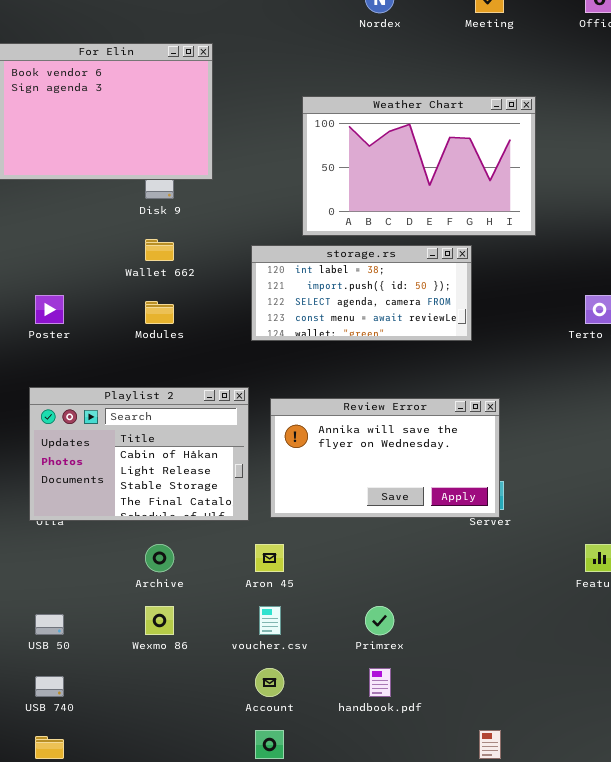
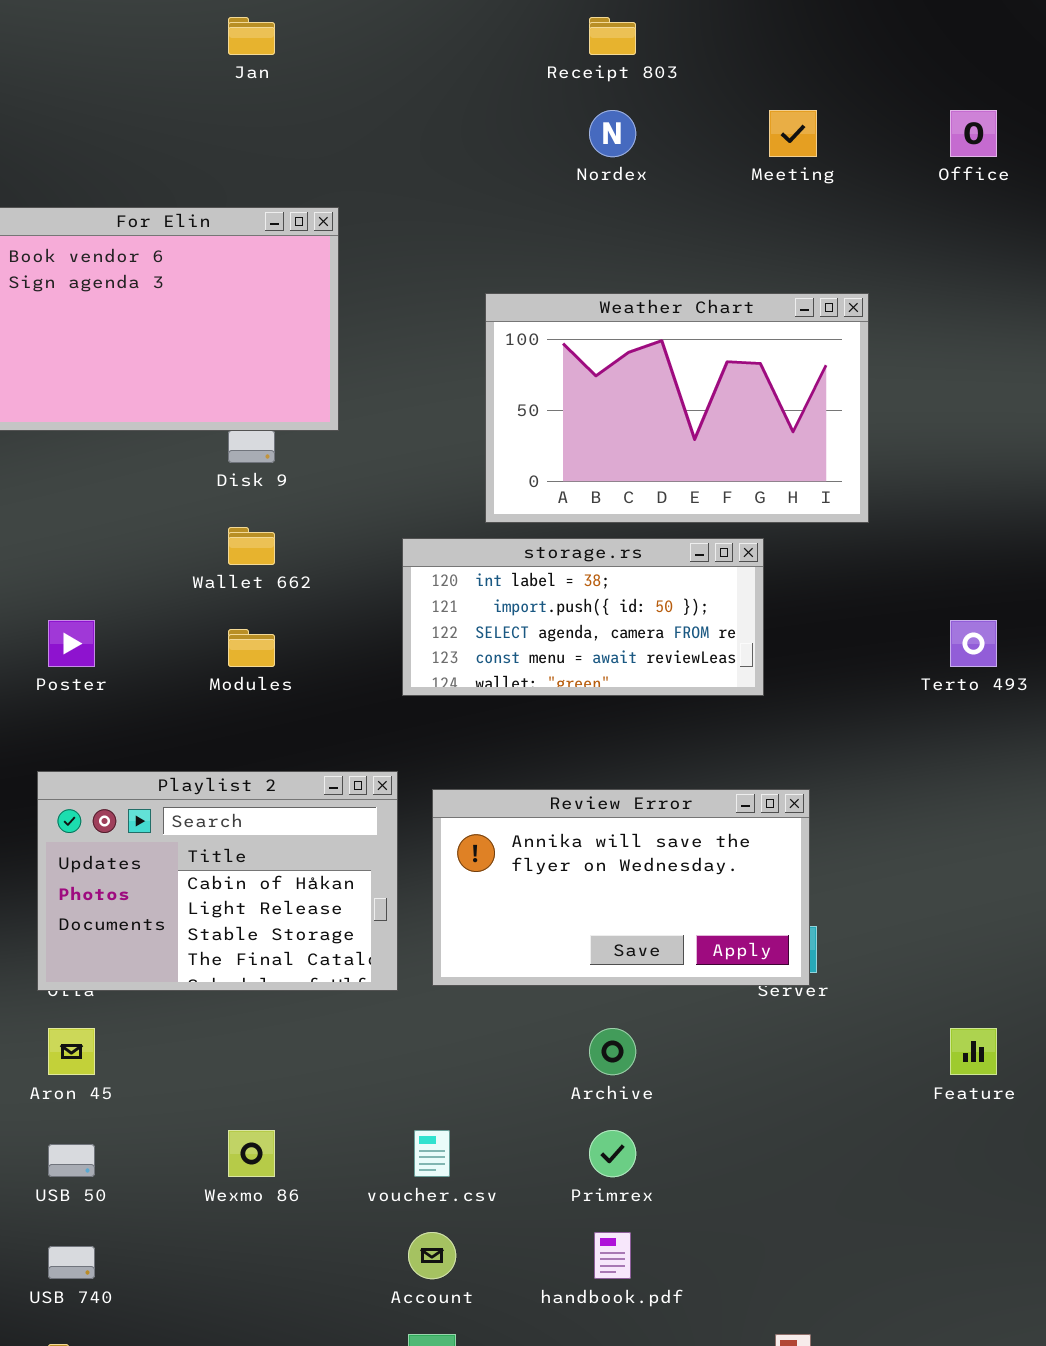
Archive: [145,544,174,572] -> [589,1028,636,1075], moved
Aron 45: [255,544,284,572] -> [48,1028,95,1075], moved

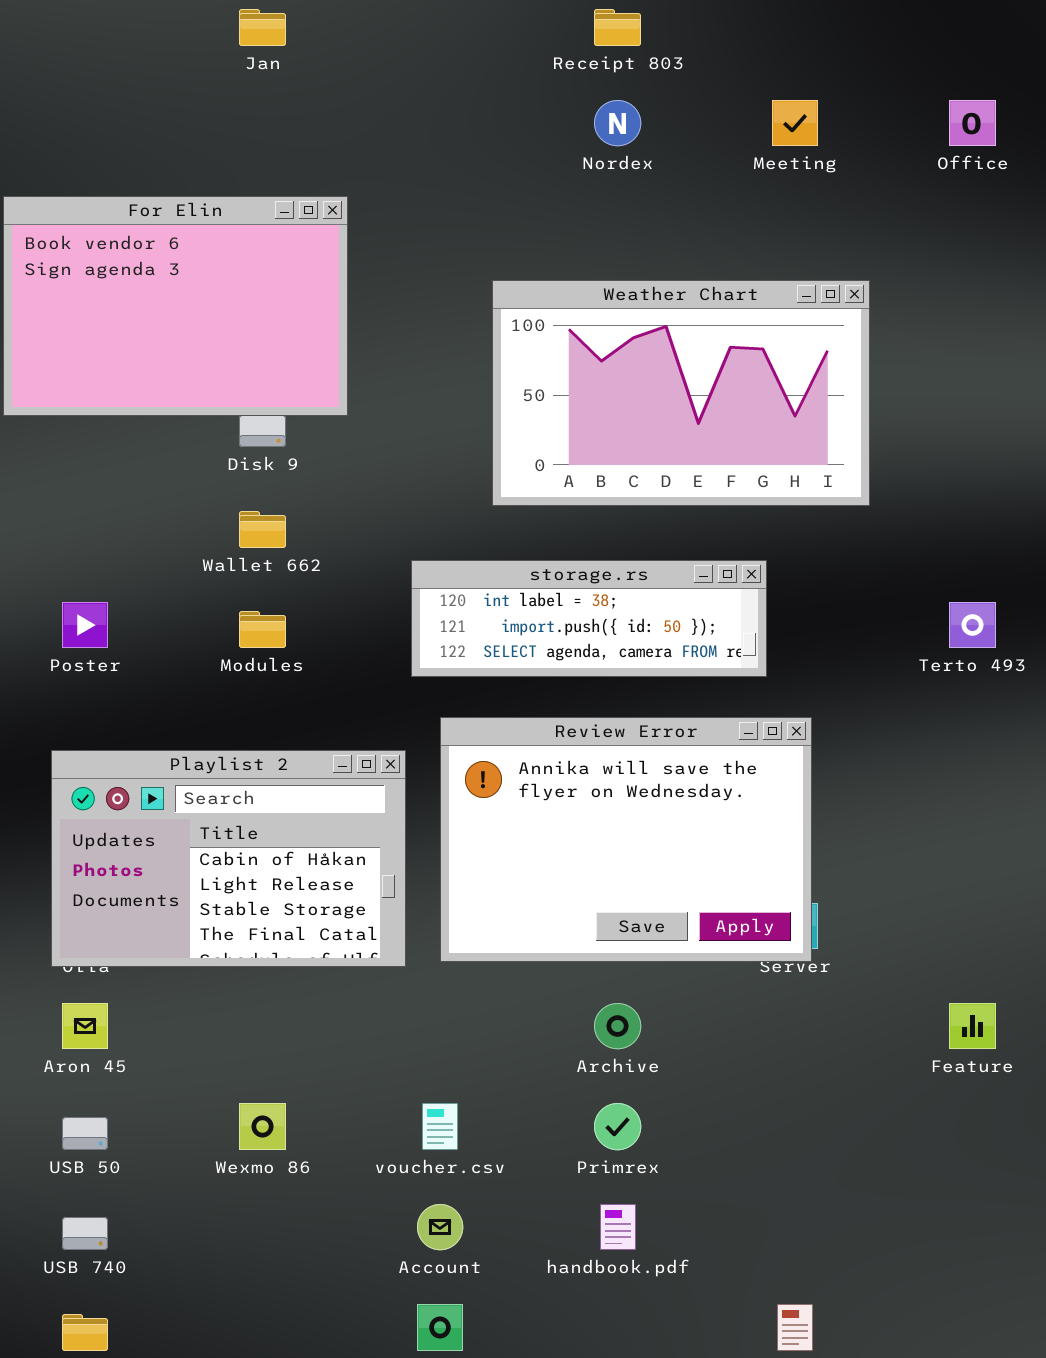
storage.rs: [402,538,764,696] -> [411,560,767,677], resized
Review Error: [432,789,810,986] -> [440,717,812,962], resized

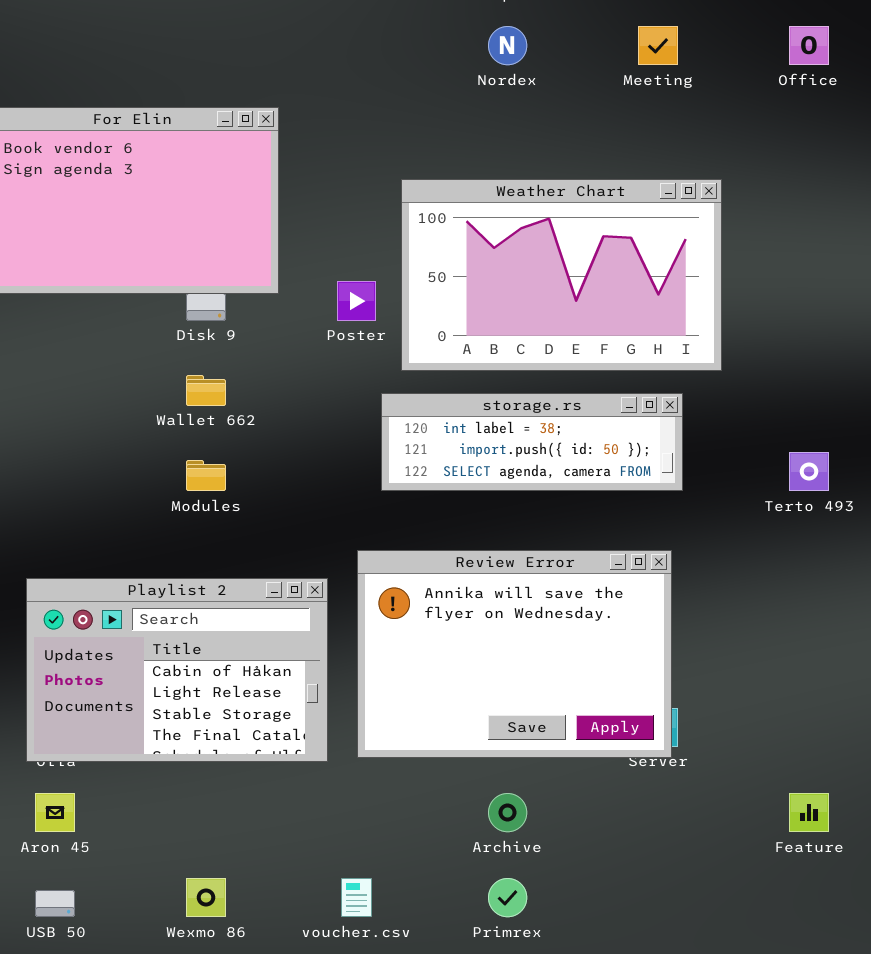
storage.rs: [411,560,767,677] -> [381,393,683,491], moved
Poster: [62,602,108,648] -> [337,281,376,321], moved

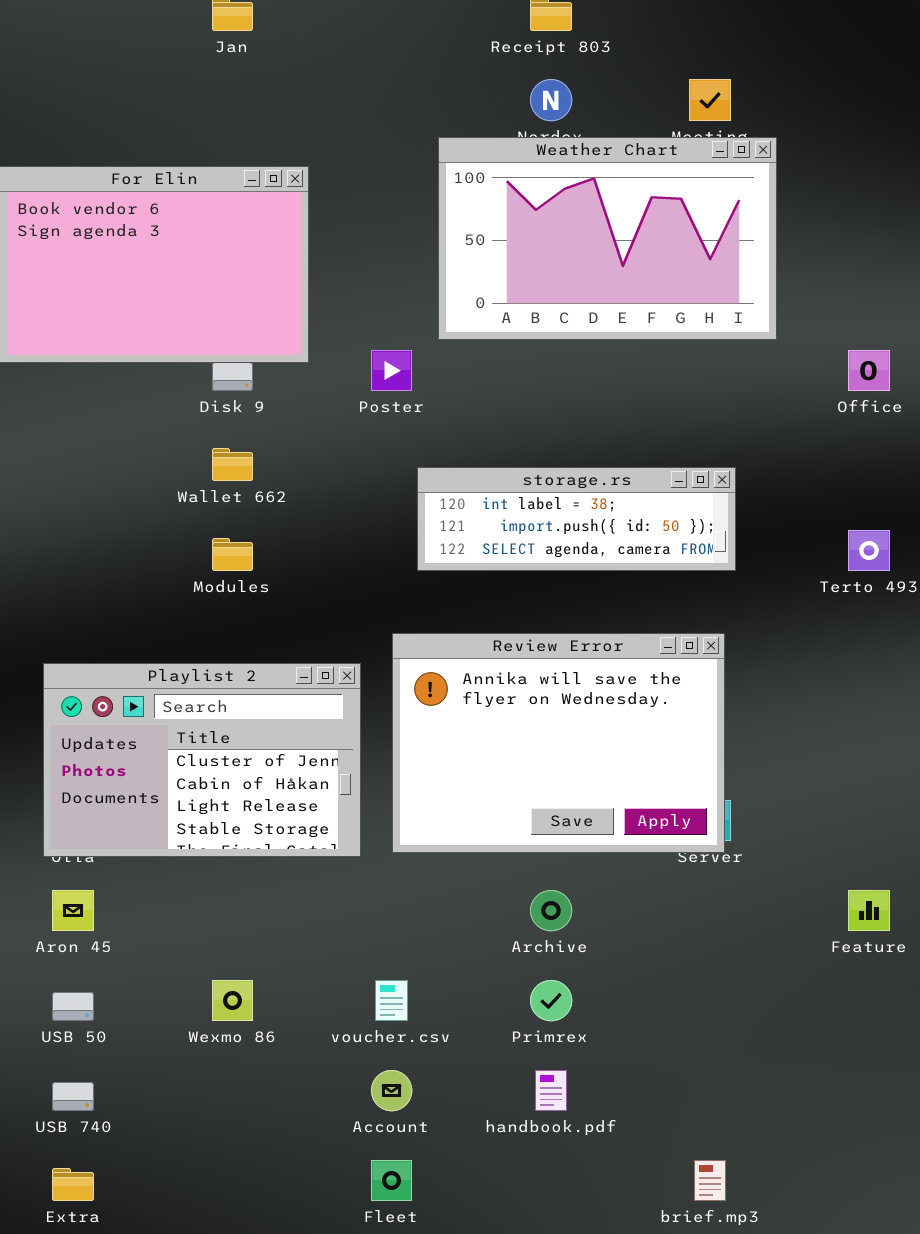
Office: [789,26,829,65] -> [848,350,890,391], moved
Weather Chart: [401,179,722,371] -> [438,137,777,340], moved
Playlist 2: [26,578,328,762] -> [43,663,361,857], scrolled up 1 row

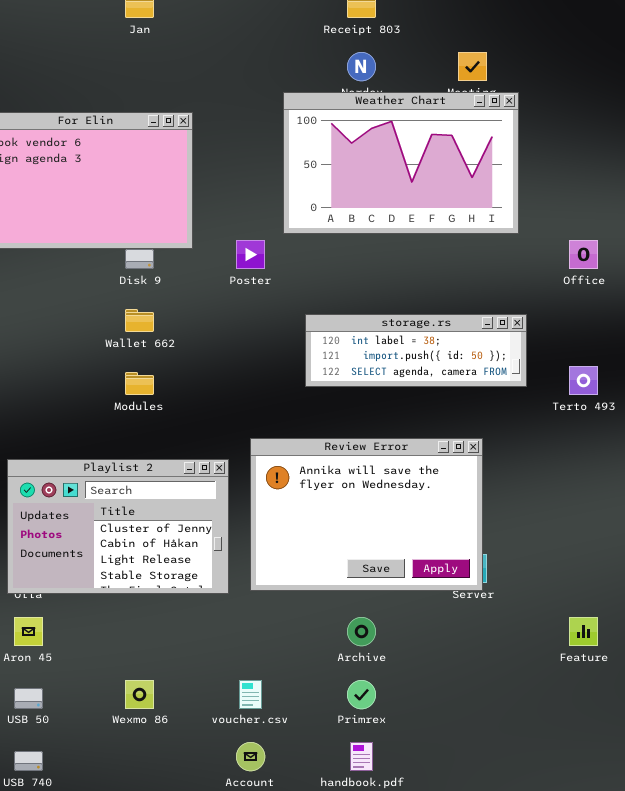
storage.rs: [417,467,736,571] -> [305,314,527,387], moved

